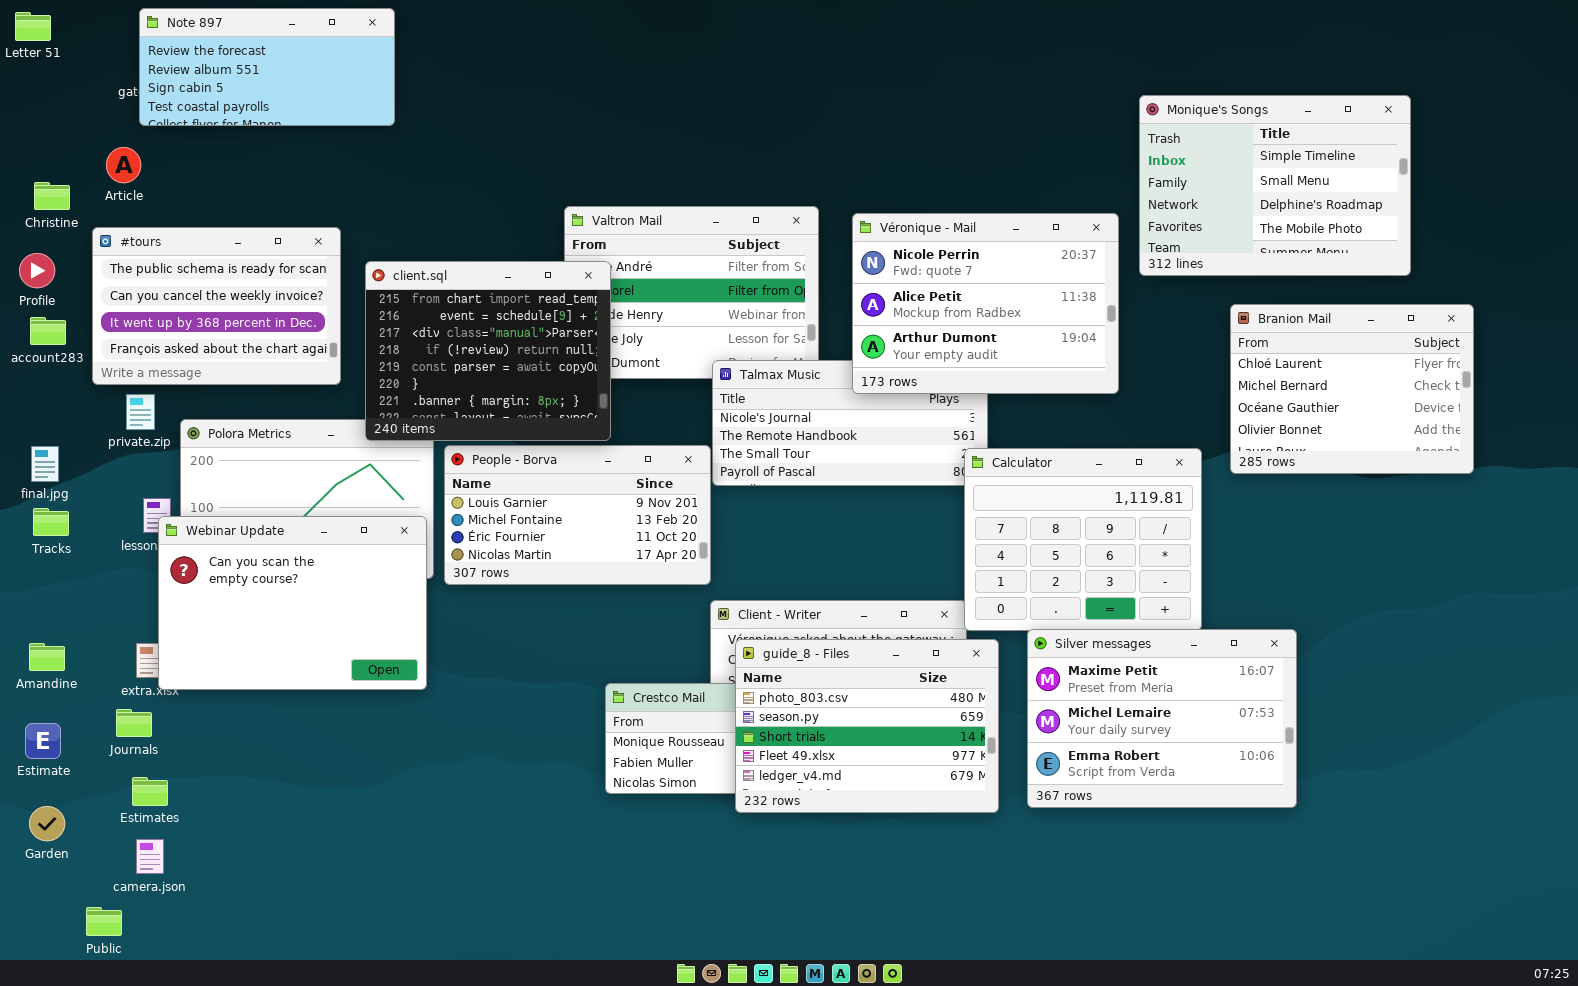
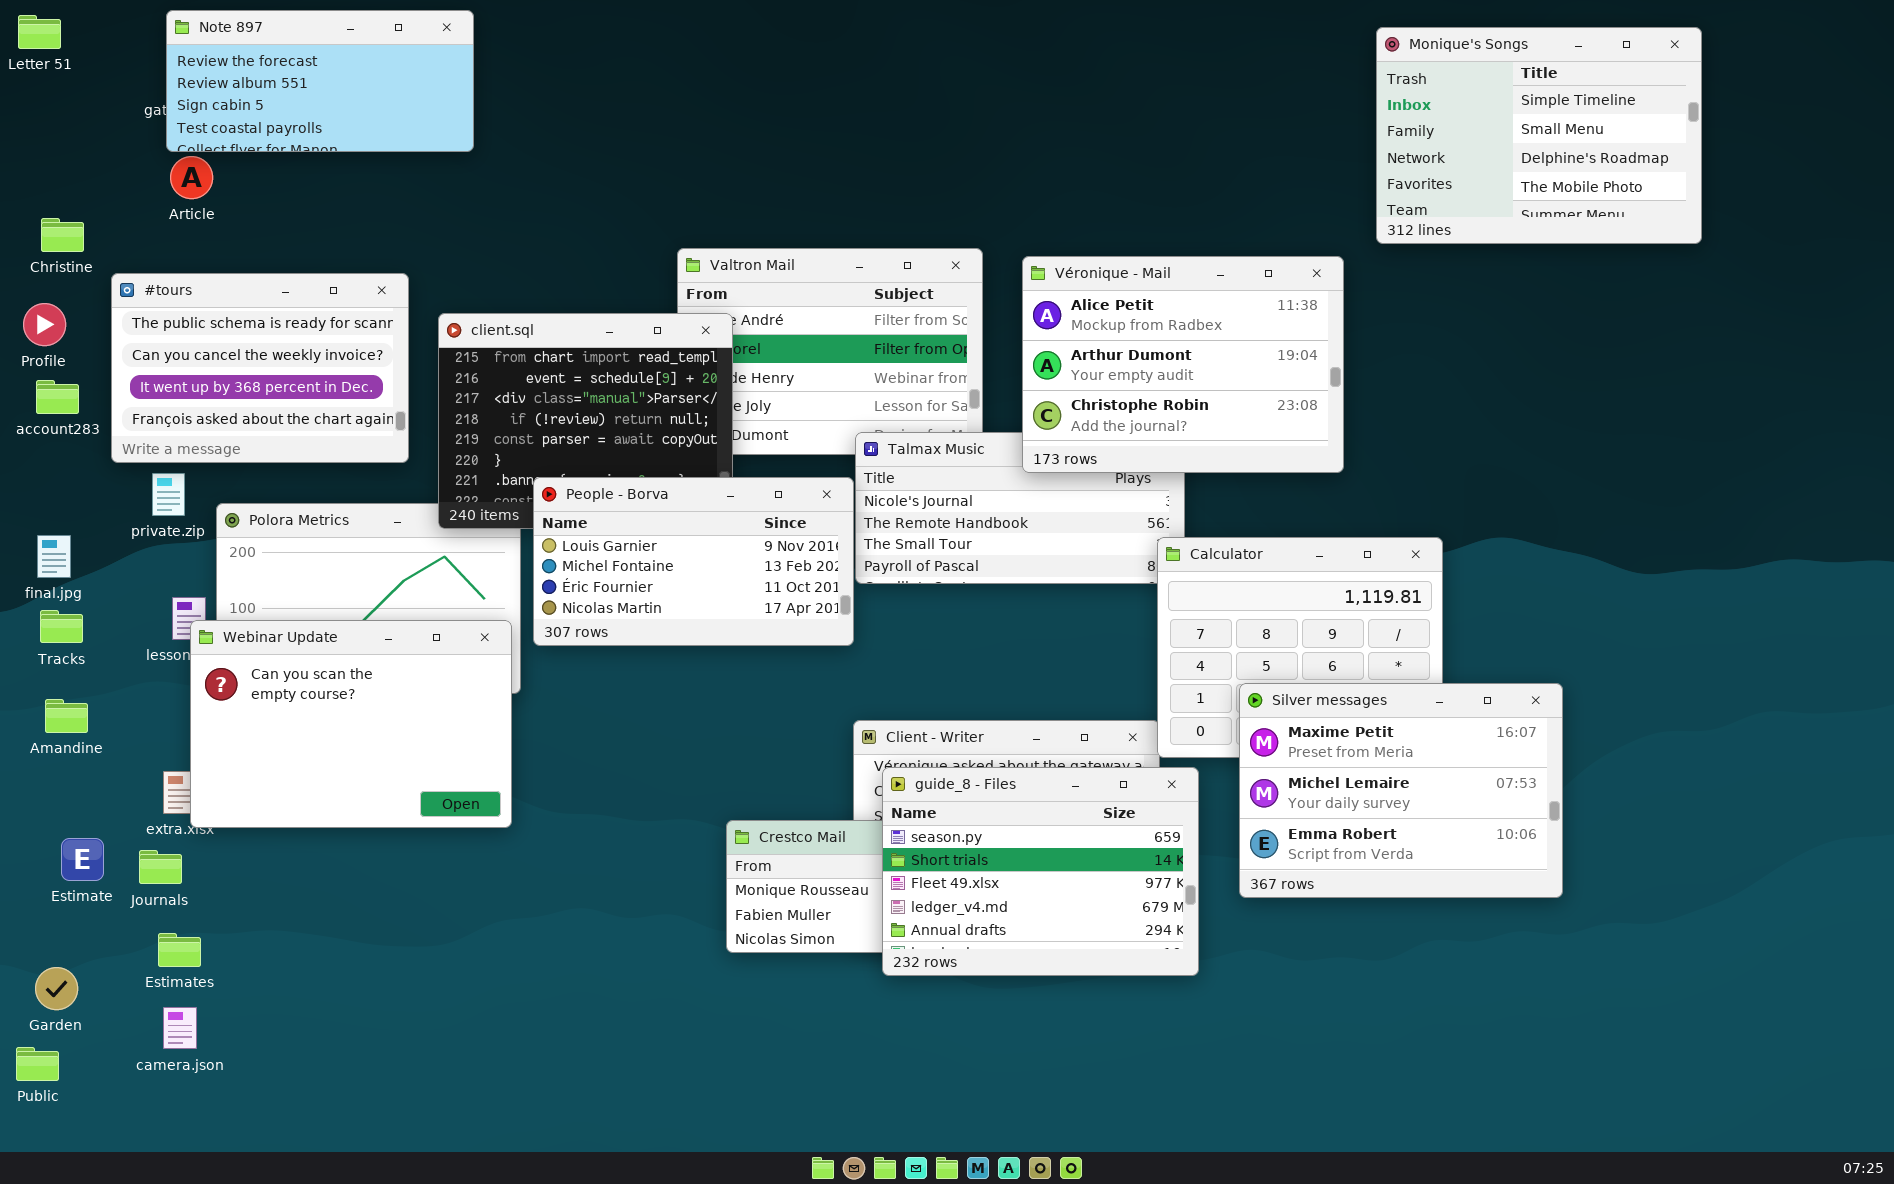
Monique's Songs: [1139,95,1411,276] -> [1376,27,1702,244], moved
Article: [106,147,141,183] -> [170,156,213,199], moved
Véronique - Mail: [852,213,1119,394] -> [1022,256,1344,473], scrolled down 1 row
Branion Mail: [1230,304,1474,474] -> none, closed
People - Borva: [444,445,711,585] -> [533,477,854,646], moved
Silver messages: [1027,629,1297,808] -> [1239,683,1563,898], moved
guide_8 - Files: [735,639,999,813] -> [882,767,1199,976], scrolled down 1 row
Amandine: [29,643,65,671] -> [45,699,88,733], moved
Estimate: [25,723,61,759] -> [61,838,104,881], moved
Public: [86,907,122,936] -> [16,1047,59,1081], moved

